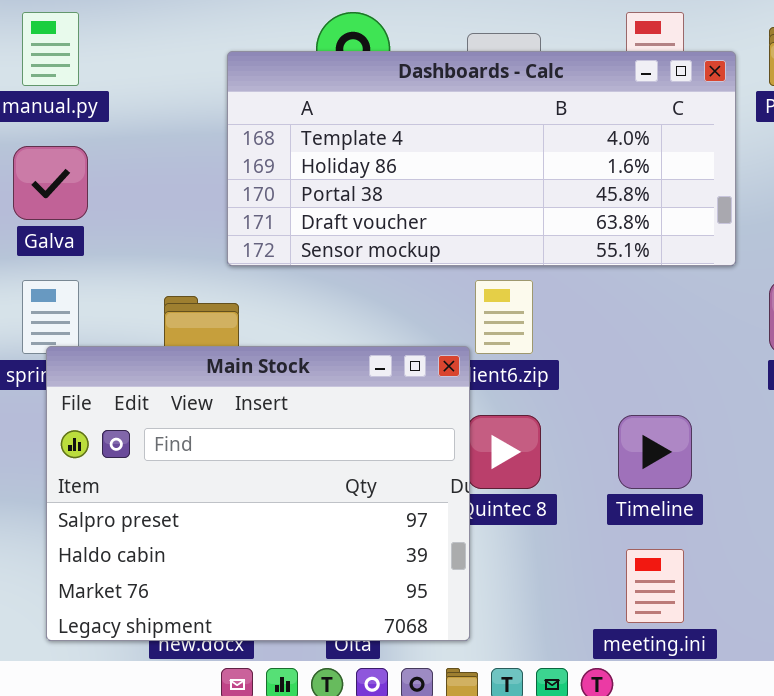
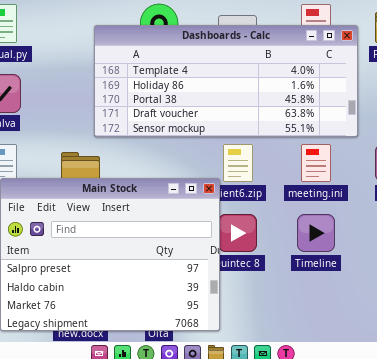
meeting.ini: [626,549,684,623] -> [301,144,331,182], moved

